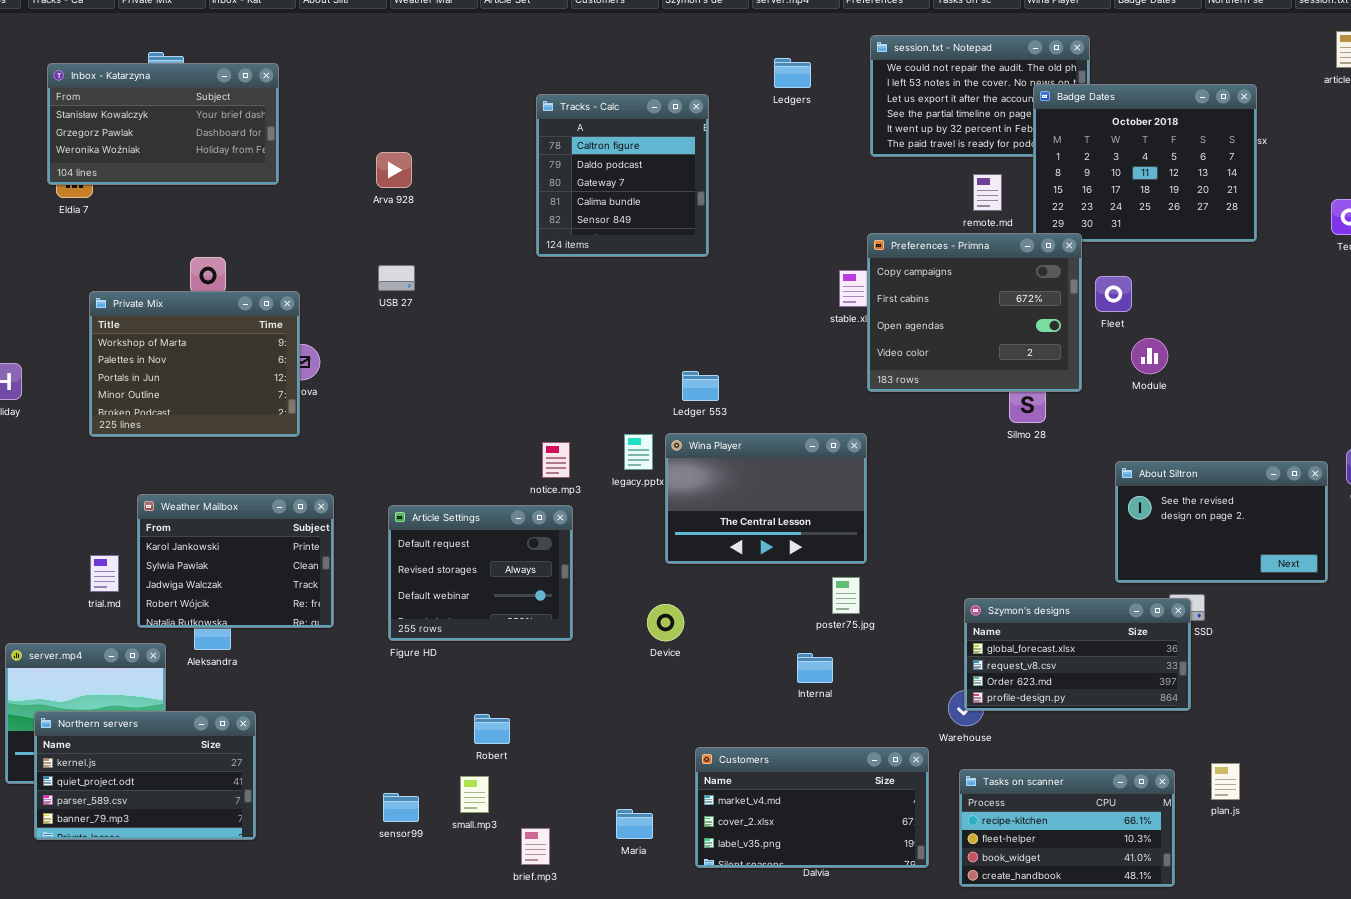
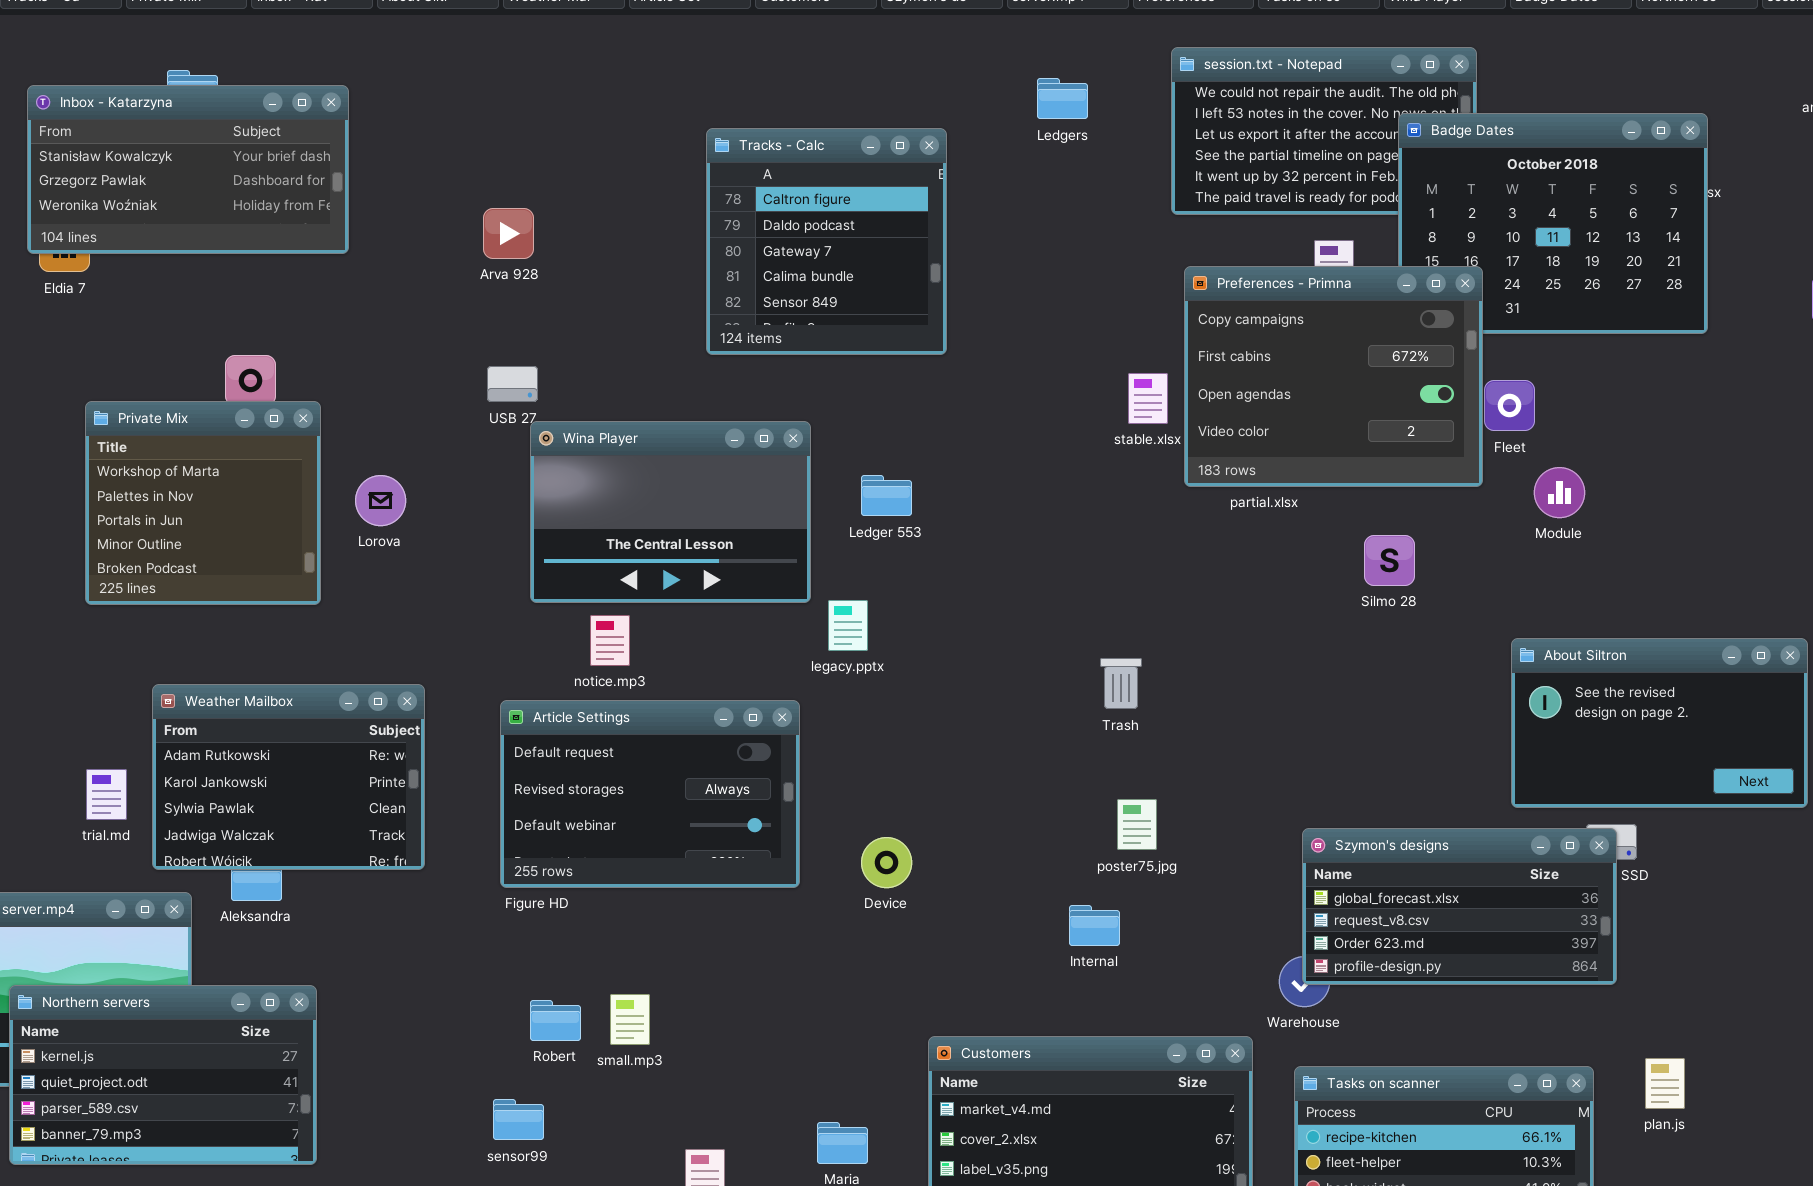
Preferences - Primna: [867,233,1082,392] -> [1184,266,1483,487], moved
Private Mix: [89,291,300,437] -> [85,401,321,605], resized
Ledger 553: [682,371,719,401] -> [861,475,912,516], moved
Wina Player: [665,433,867,564] -> [530,421,811,603], moved
notice.mp3: [542,442,570,478] -> [590,615,630,666], moved
Weather Mailbox: [137,494,334,628] -> [152,684,425,870], scrolled up 1 row
Article Settings: [388,505,573,641] -> [500,700,800,888], resized
Robert: [474,714,510,744] -> [530,1000,581,1041], moved
small.mp3: [460,776,489,813] -> [610,994,650,1045], moved

